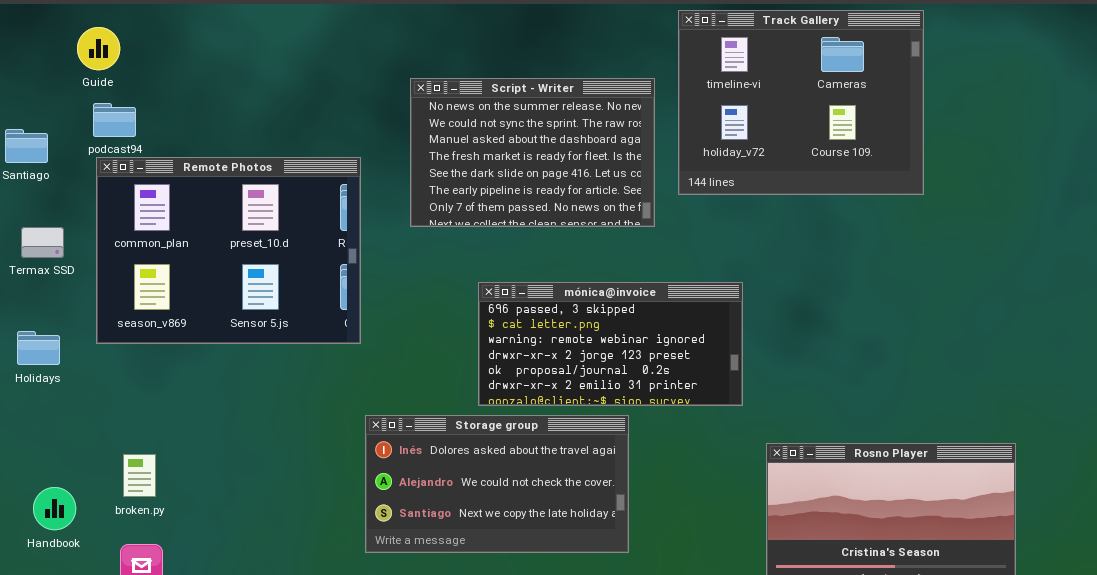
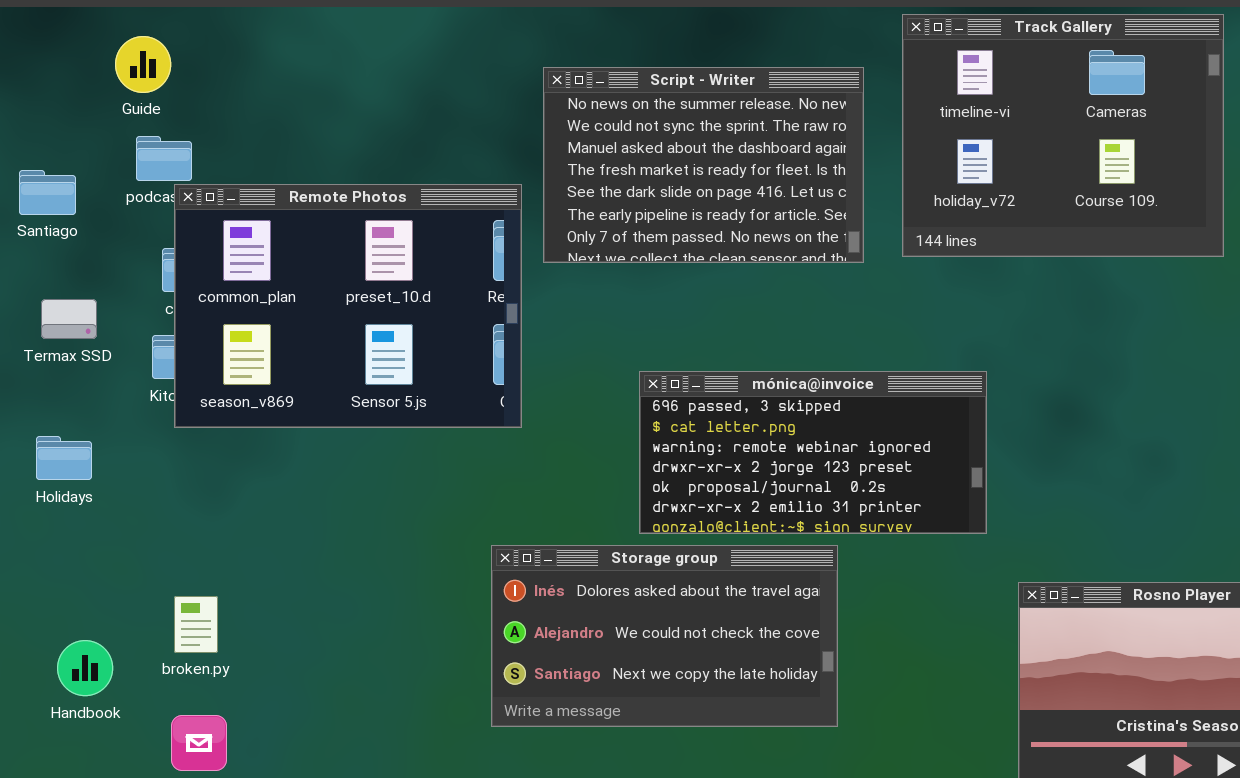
Script - Writer: [410,78,655,227] -> [543,67,864,263], moved
Remote Photos: [96,157,361,344] -> [174,184,522,428], moved

